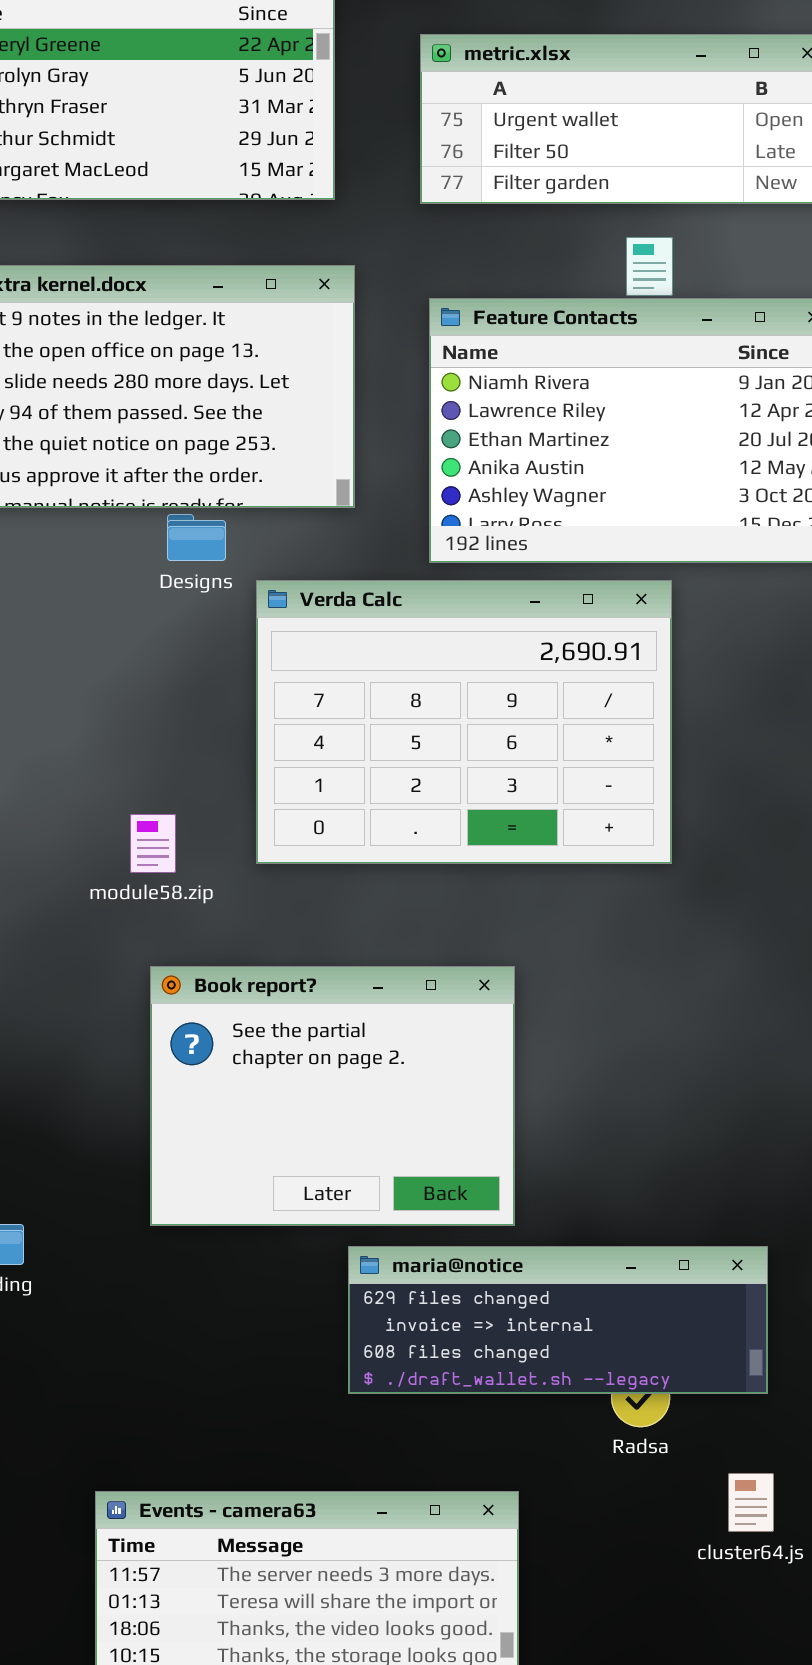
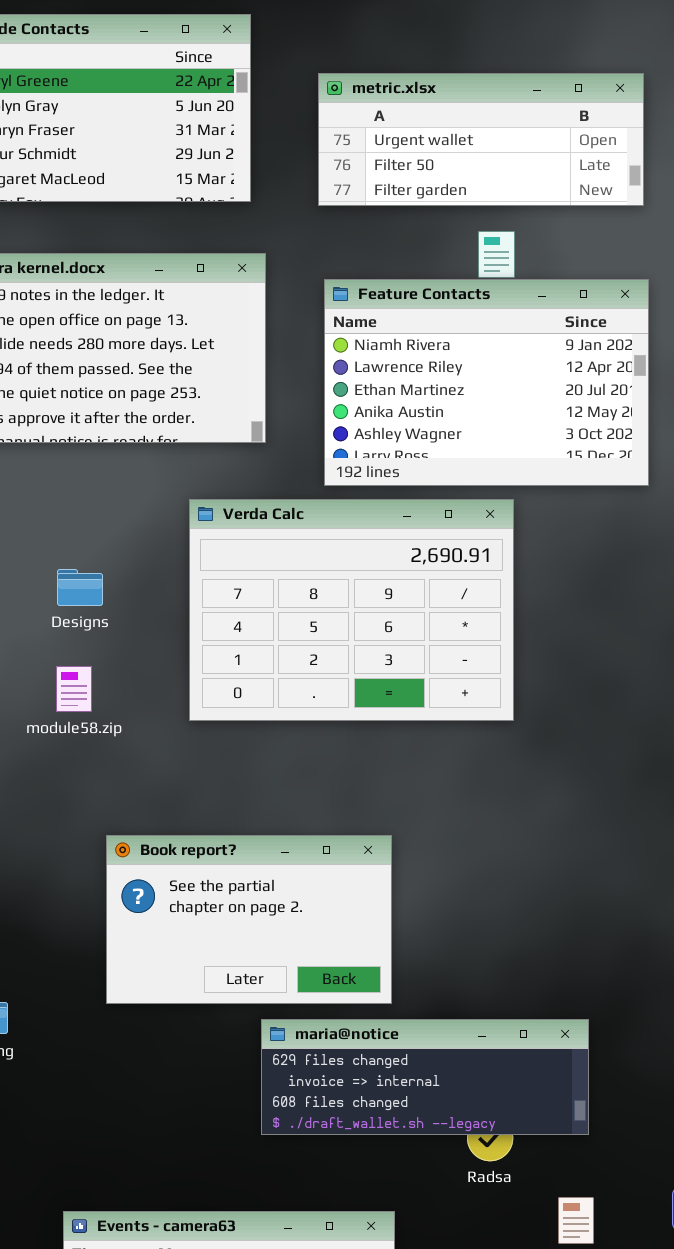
Designs: [167,514,226,561] -> [57,569,103,606], moved
module58.zip: [130,814,176,873] -> [56,666,92,712], moved
Book report?: [150,966,515,1226] -> [106,835,392,1004], resized

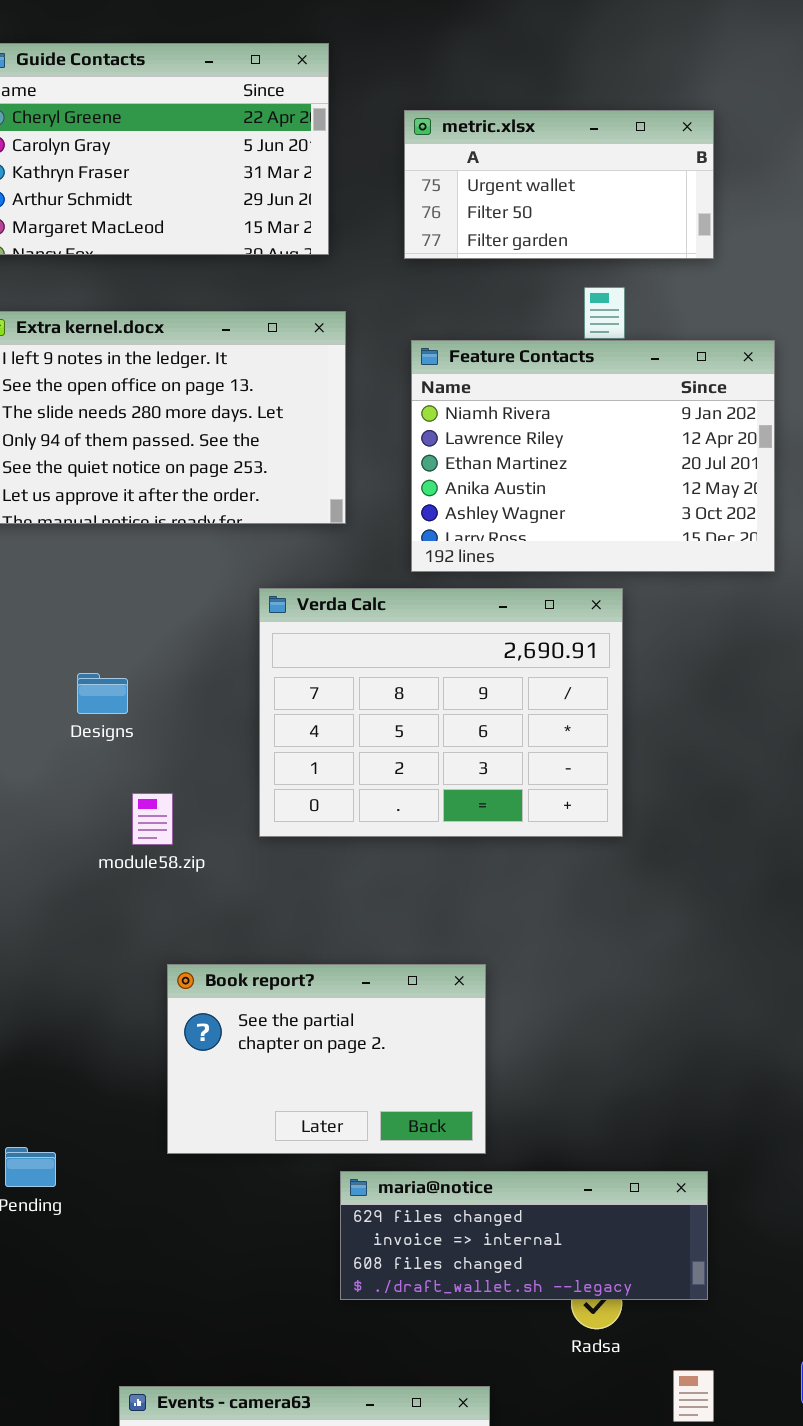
metric.xlsx: [318,73,644,206] -> [404,110,714,259], resized
Designs: [57,569,103,606] -> [77,673,128,714], moved
module58.zip: [56,666,92,712] -> [132,793,173,845], moved

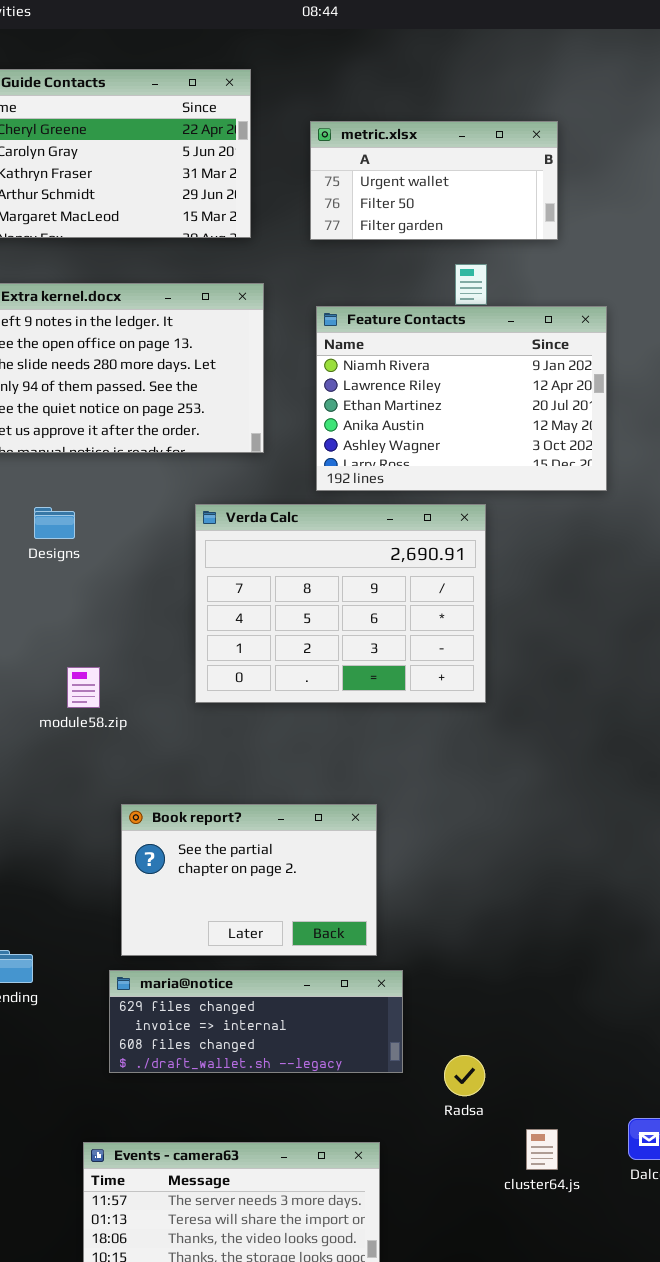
Designs: [77,673,128,714] -> [34,507,75,539], moved
module58.zip: [132,793,173,845] -> [67,667,100,708], moved
maria@notice: [340,1171,708,1300] -> [109,970,403,1073], moved

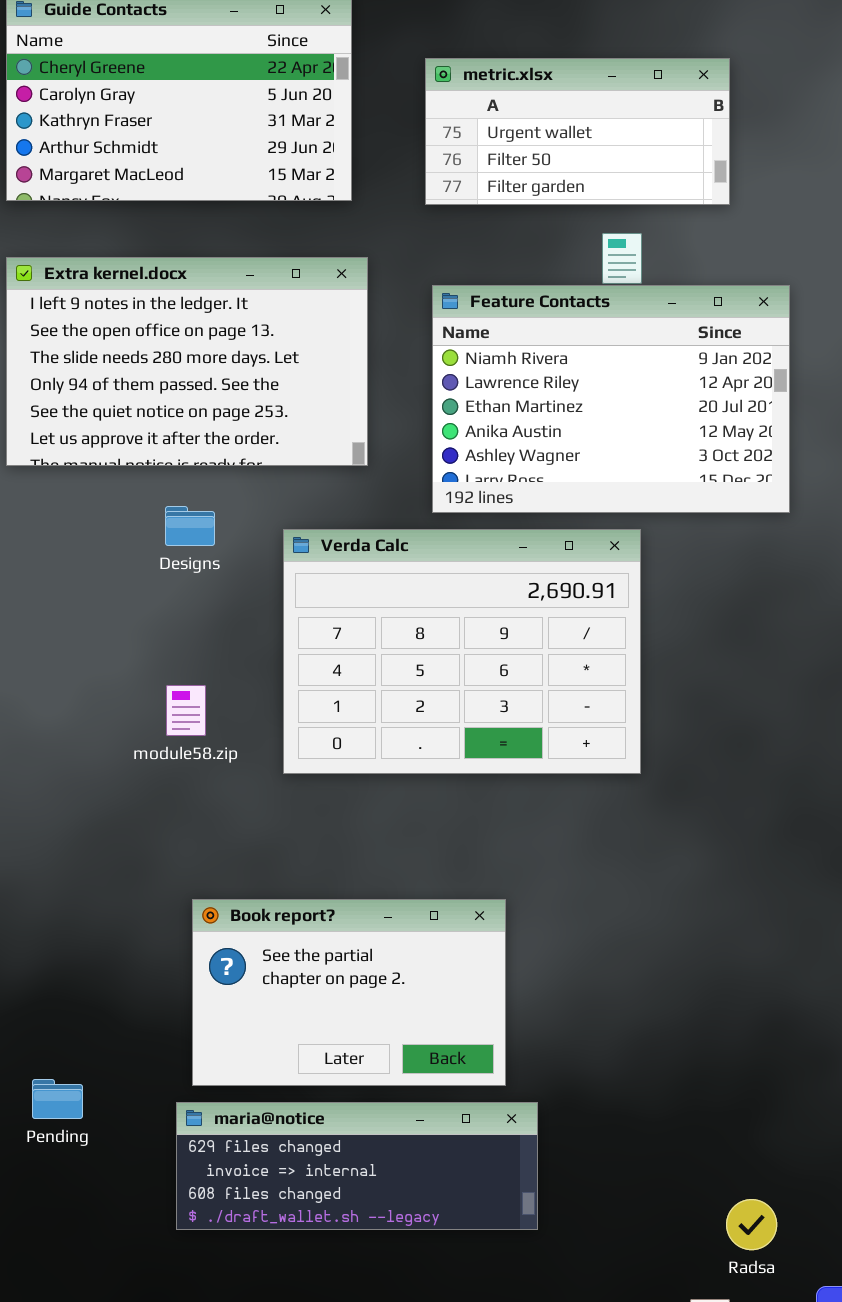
Designs: [34,507,75,539] -> [165,506,215,546], moved
module58.zip: [67,667,100,708] -> [166,685,206,736], moved
Radsa: [444,1055,485,1096] -> [726,1199,777,1250], moved

